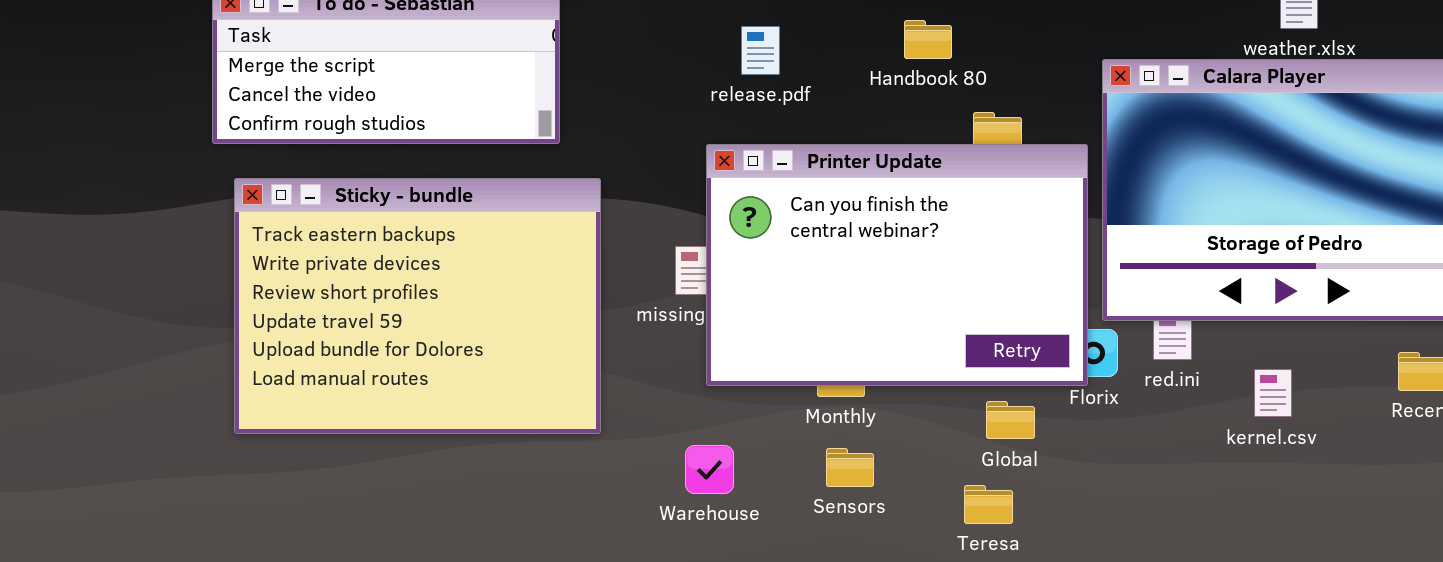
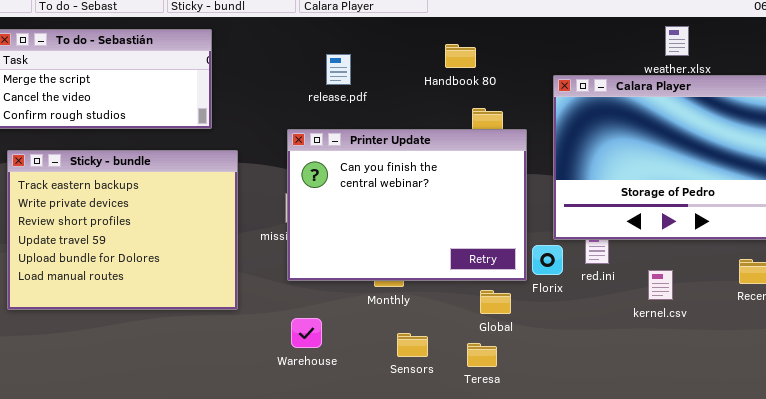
Handbook 80: [904,20,952,59] -> [445,44,476,68], moved
Printer Update: [706,144,1088,386] -> [287,129,527,281], moved
Sensors: [826,448,874,487] -> [397,333,428,357], moved

